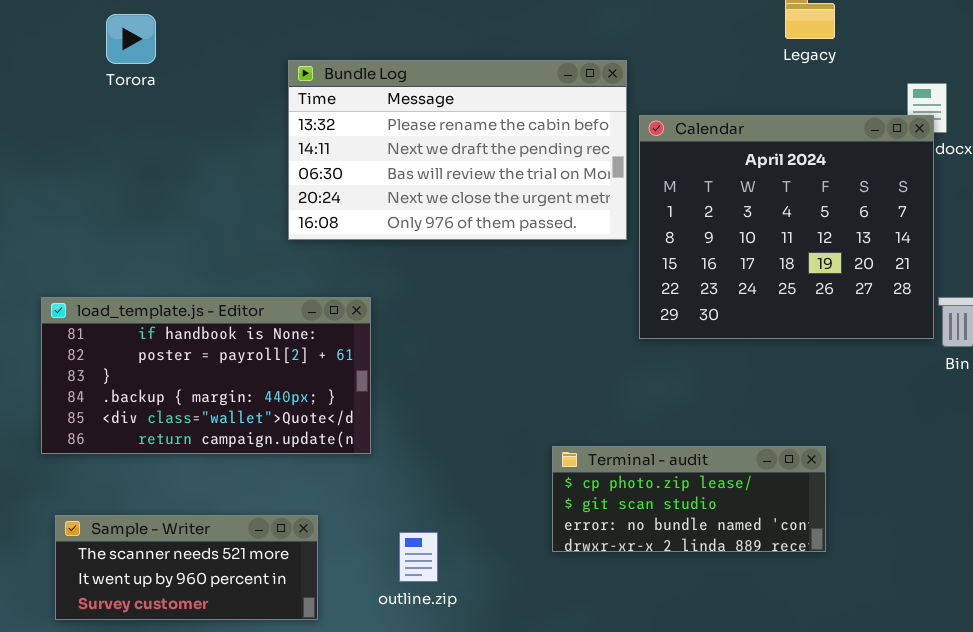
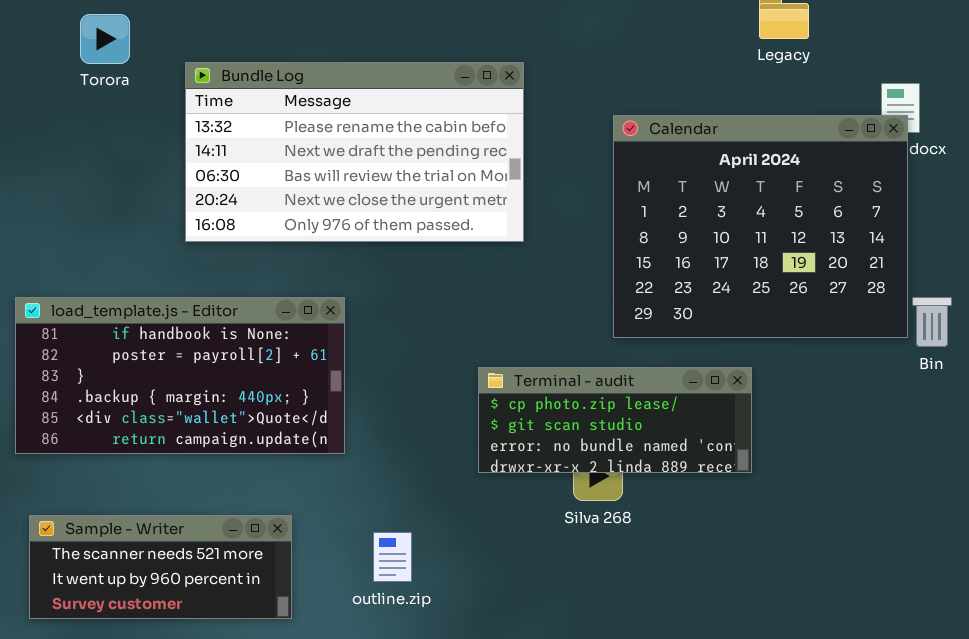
Bundle Log: [288,60,627,240] -> [185,62,524,242], moved
Terminal - audit: [552,446,826,552] -> [478,367,752,473], moved

